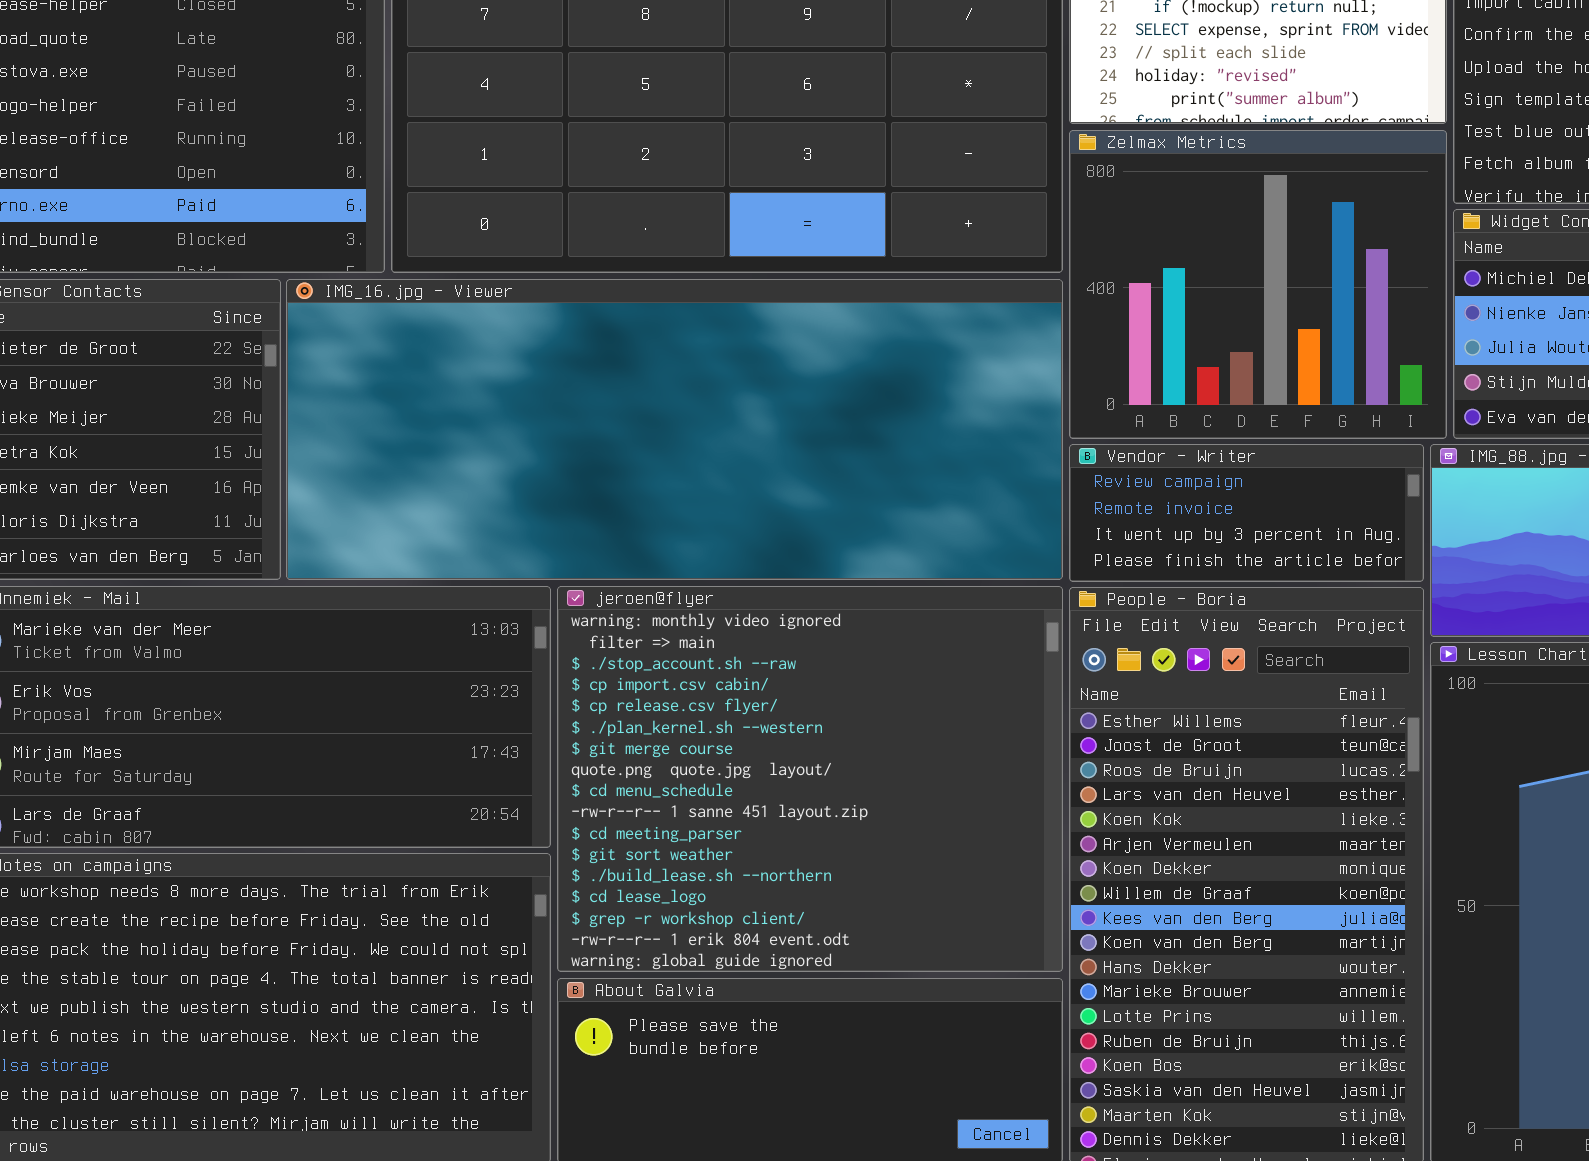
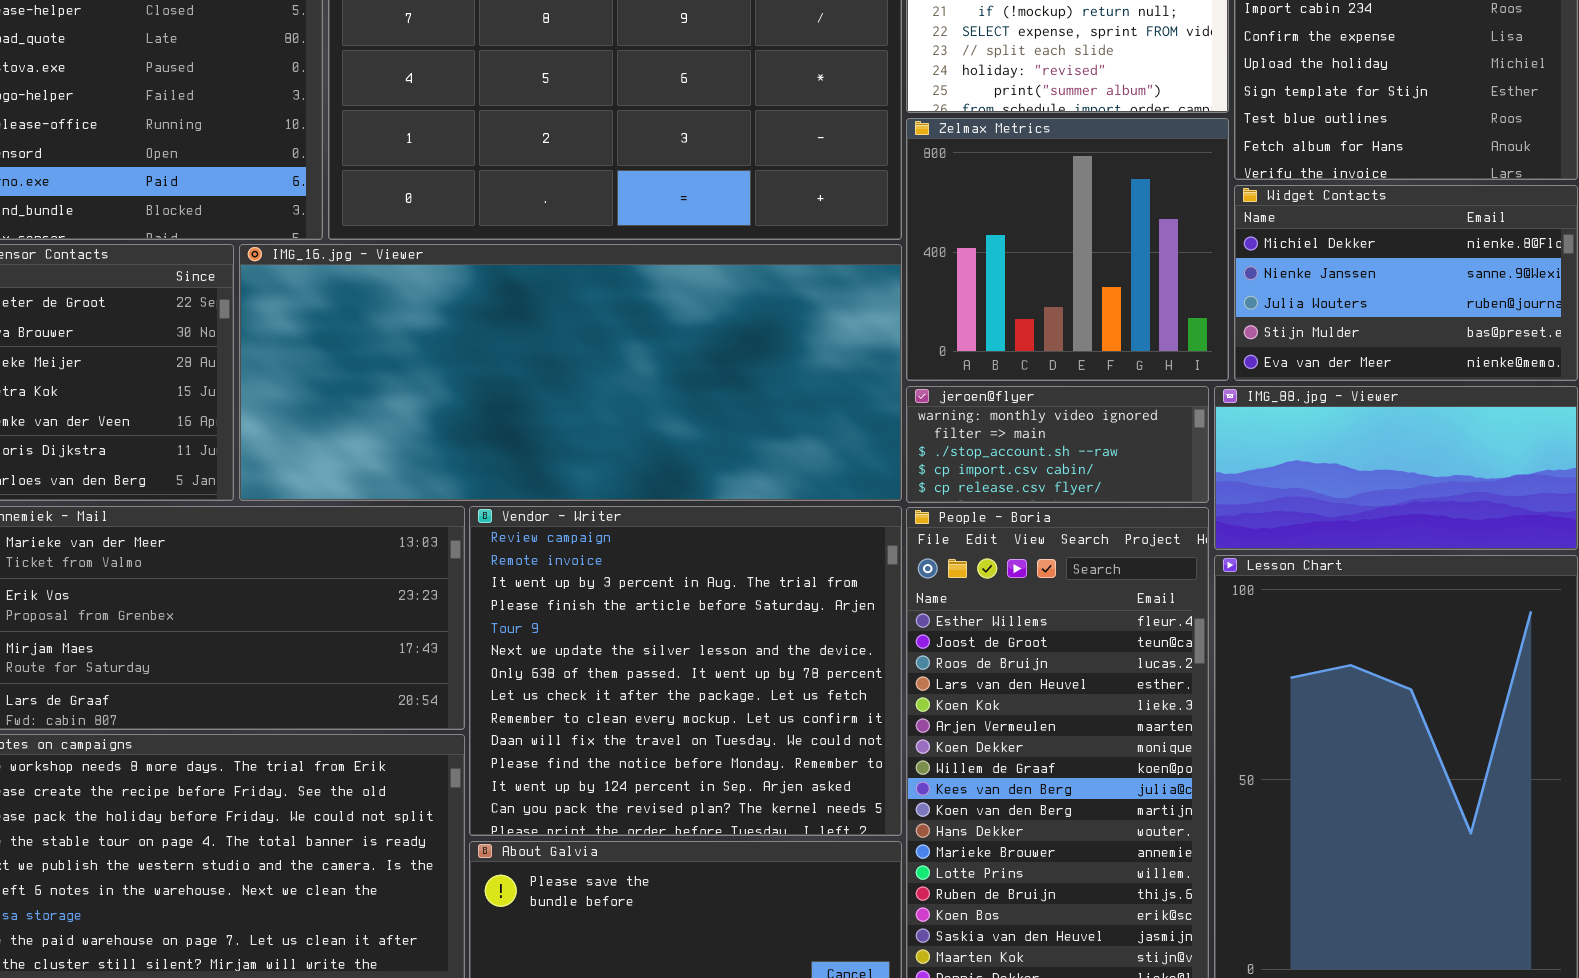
Vendor - Writer: [1069,444,1424,582] -> [469,506,902,836], moved, resized
jeroen@flyer: [557,586,1063,972] -> [906,386,1209,503], moved, resized

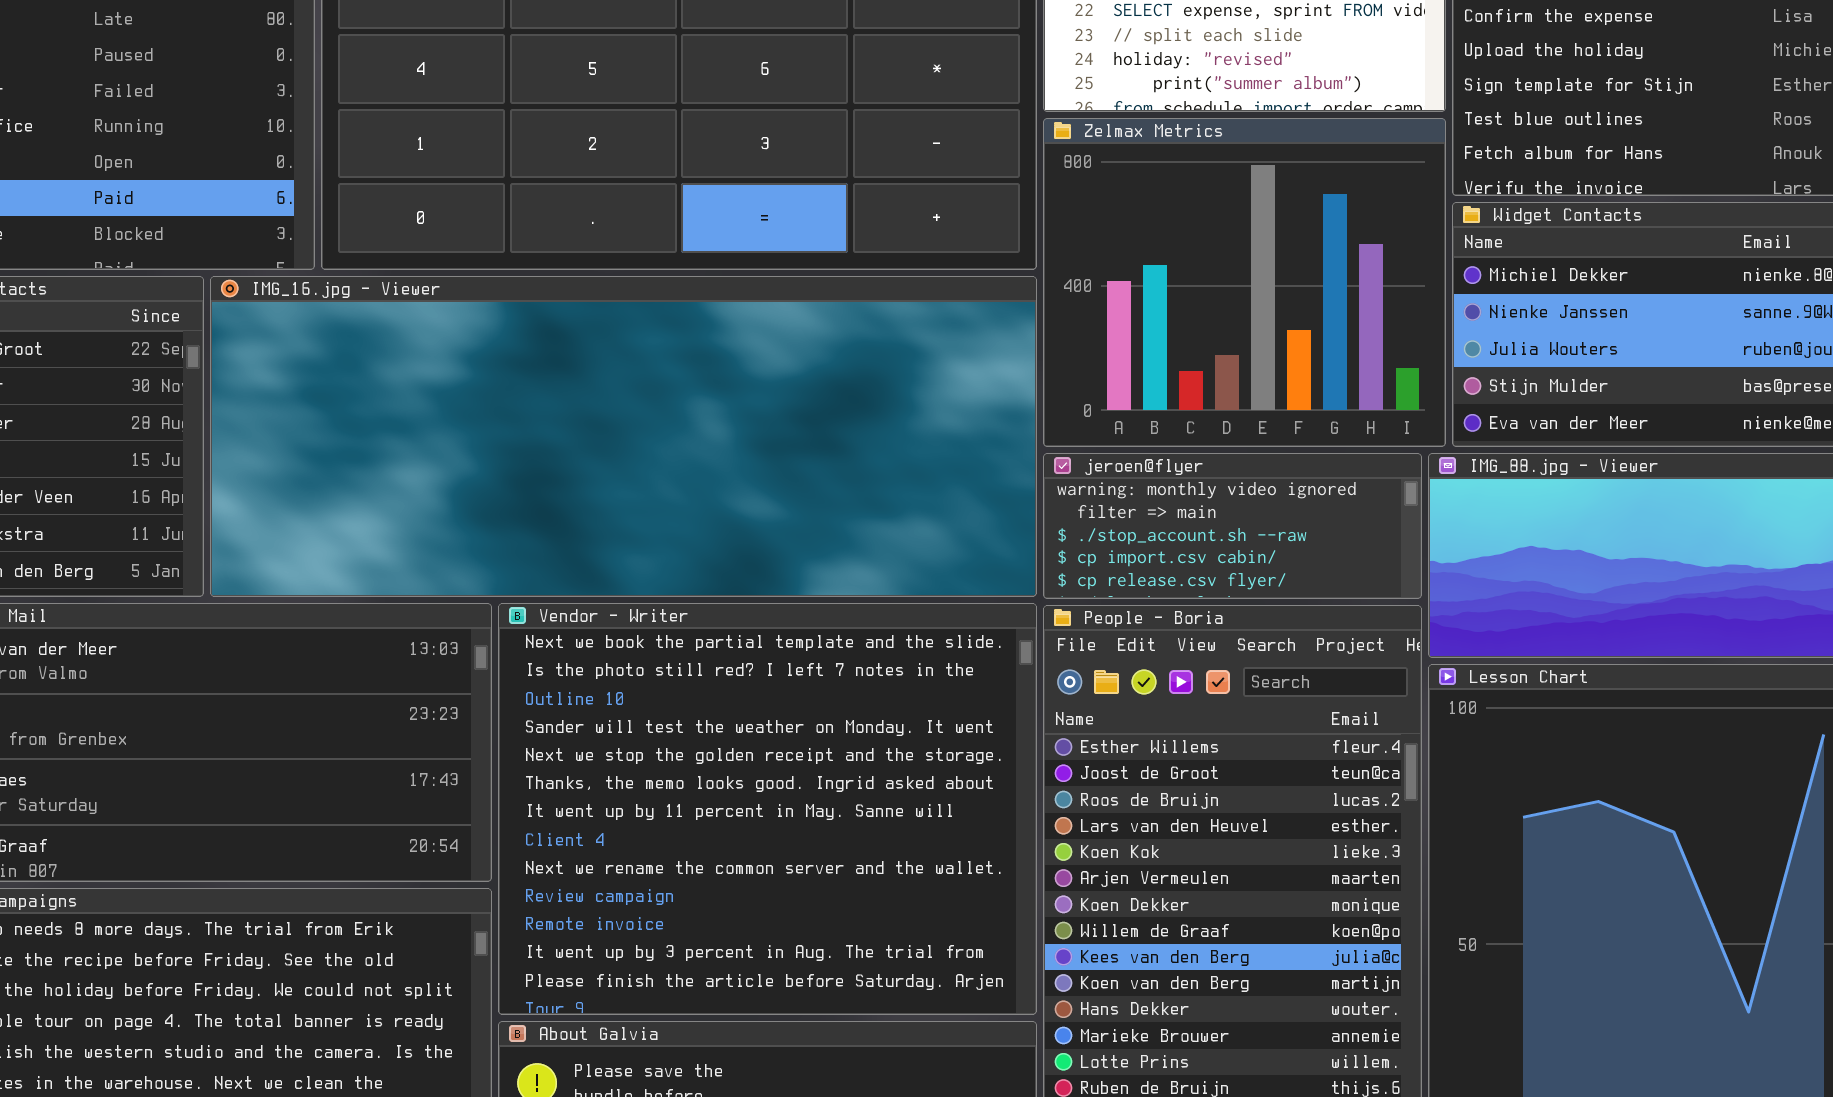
Vendor - Writer: [469,506,902,836] -> [498,603,1037,1015], scrolled up 9 rows

